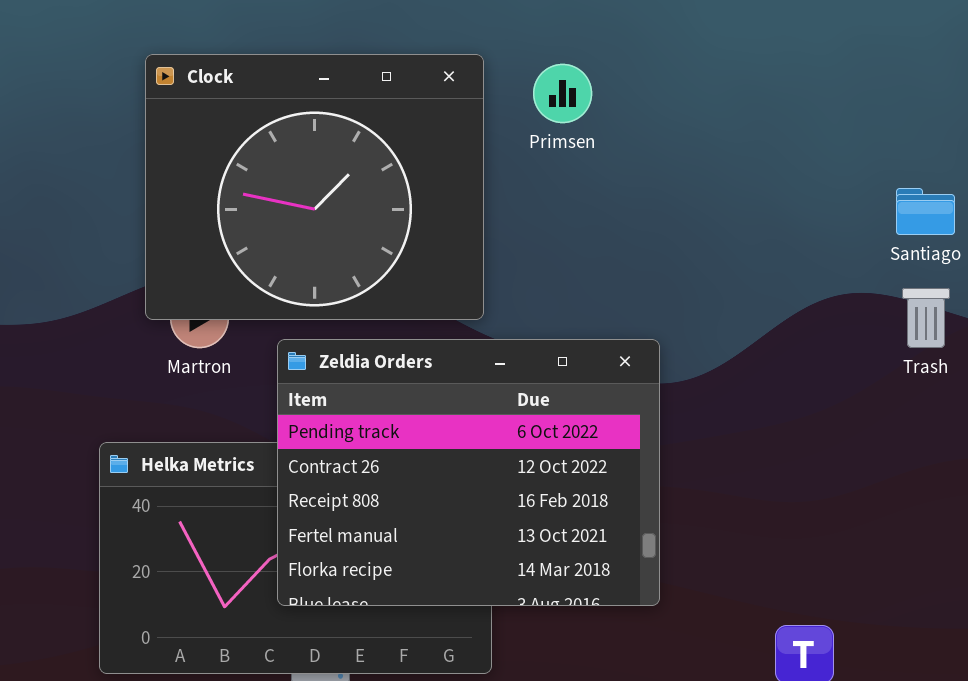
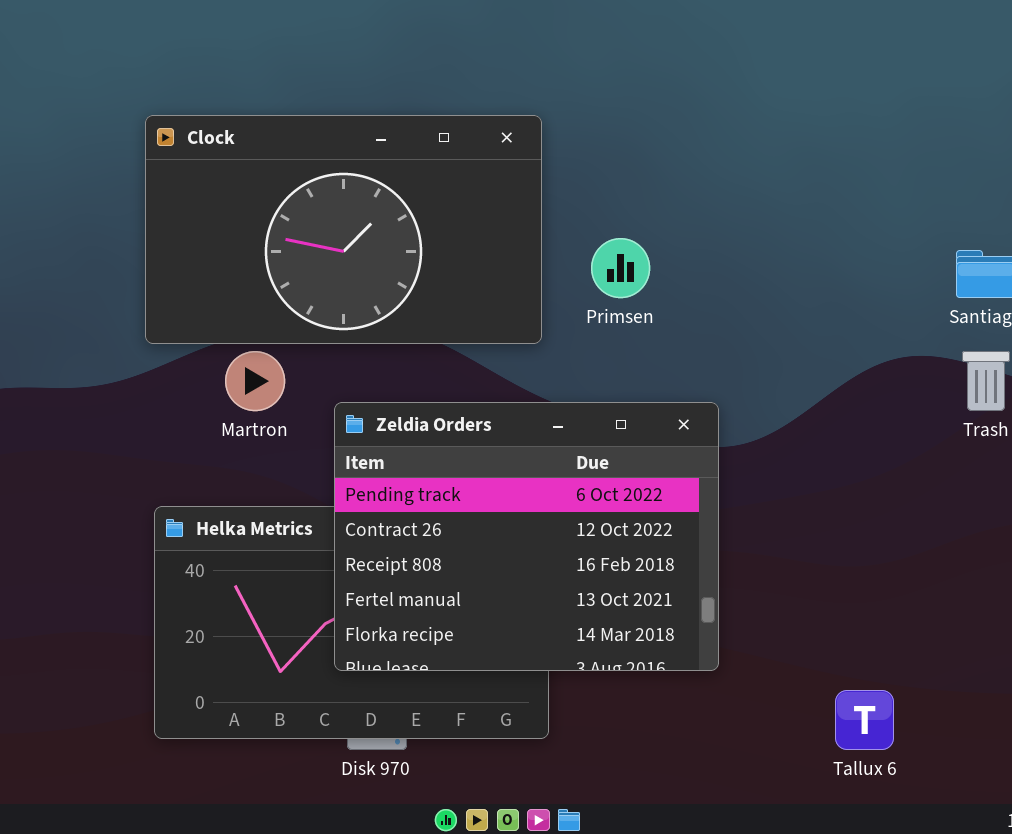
Clock: [145,54,484,320] -> [145,115,542,344], resized
Primsen: [533,64,592,123] -> [591,238,650,298], moved

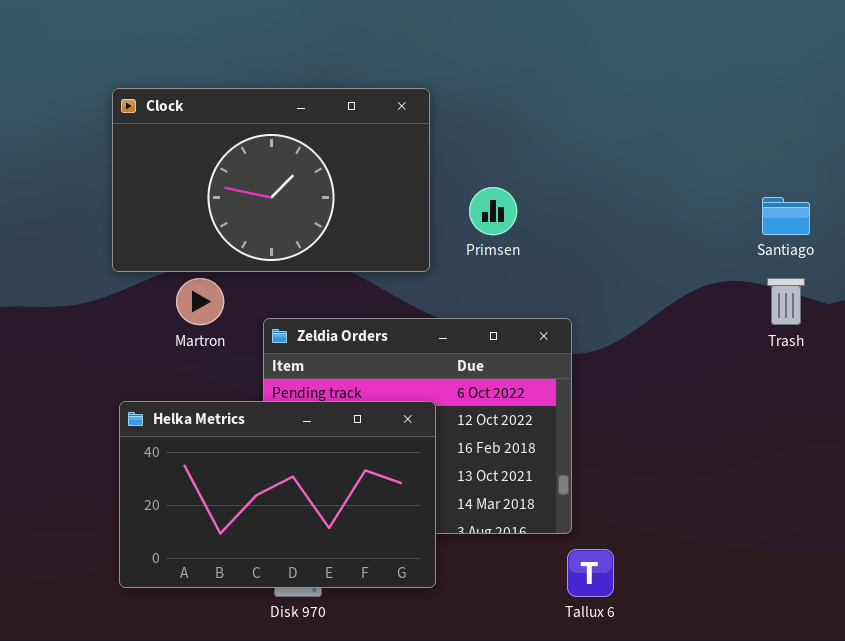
Helka Metrics: [154,506,549,739] -> [119,401,436,588], raised
Tallux 6: [835,690,894,750] -> [567,549,614,597], moved

